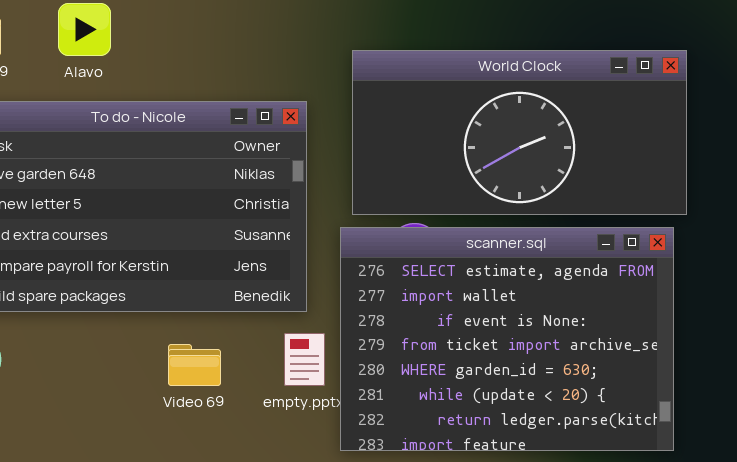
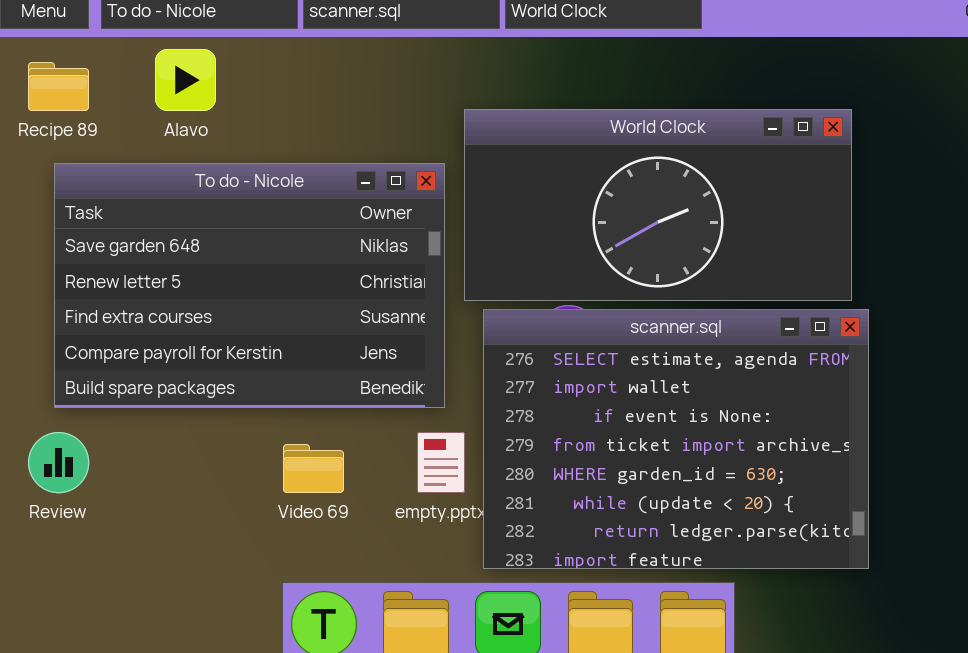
World Clock: [352,50,687,215] -> [464,109,852,301], moved

